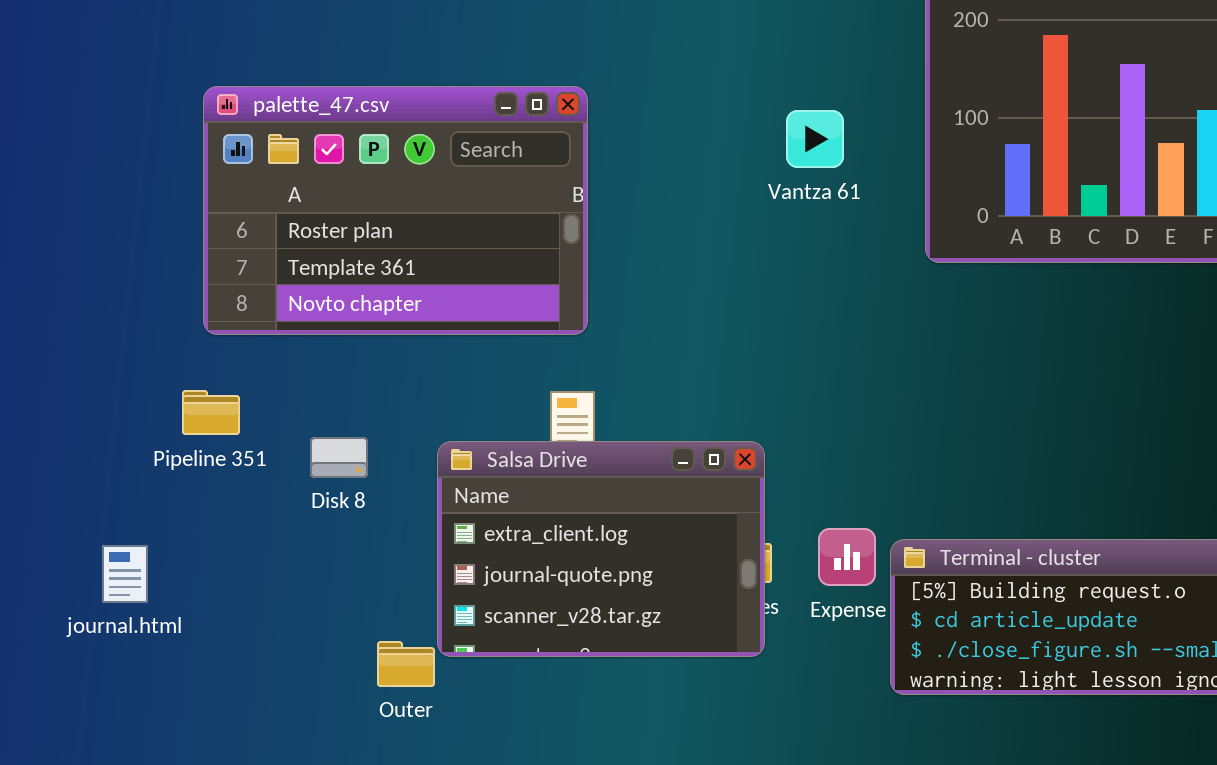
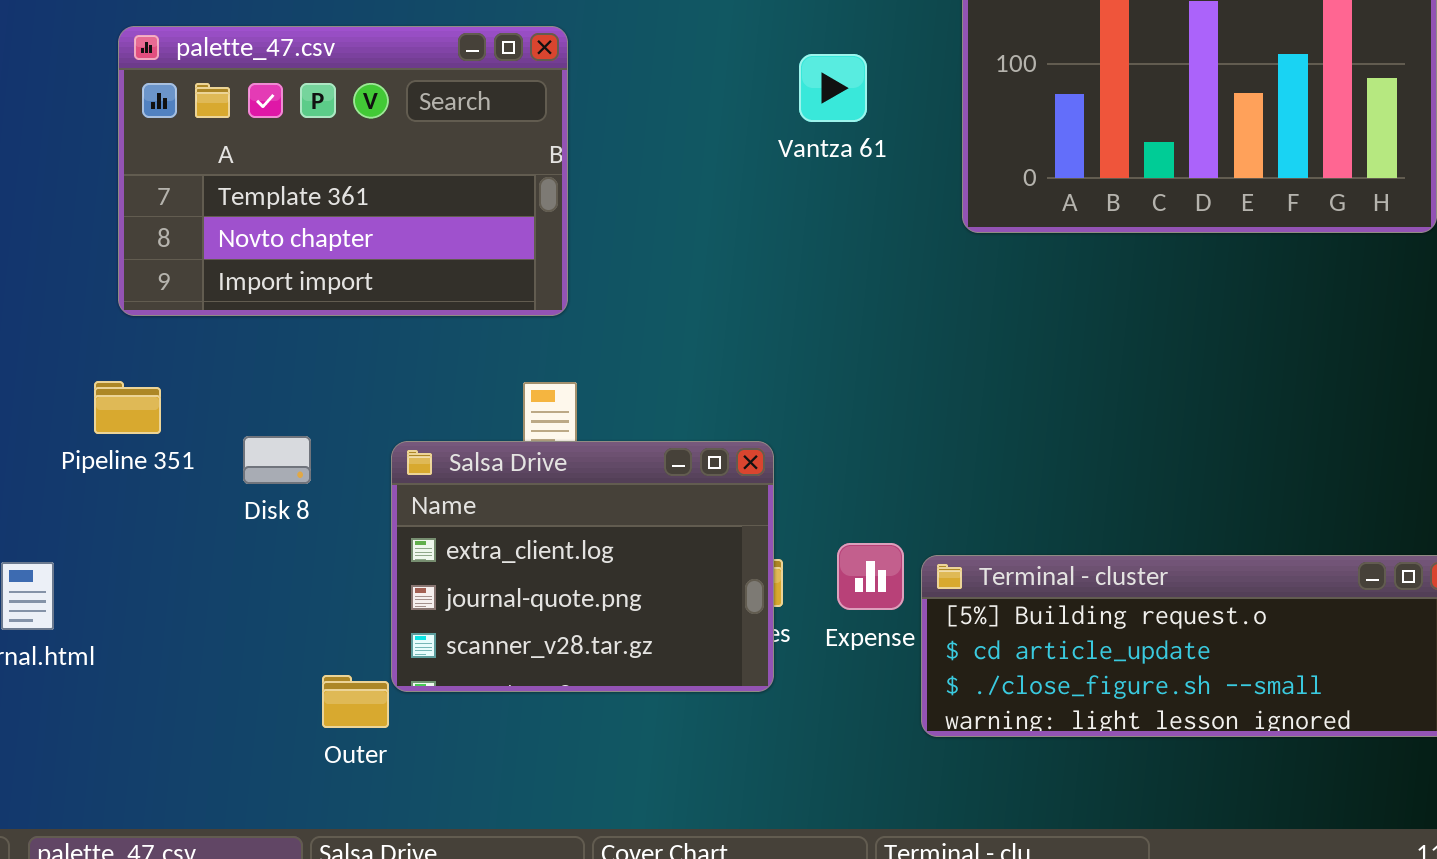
palette_47.csv: [203,86,588,335] -> [118,26,568,316], scrolled down 1 row

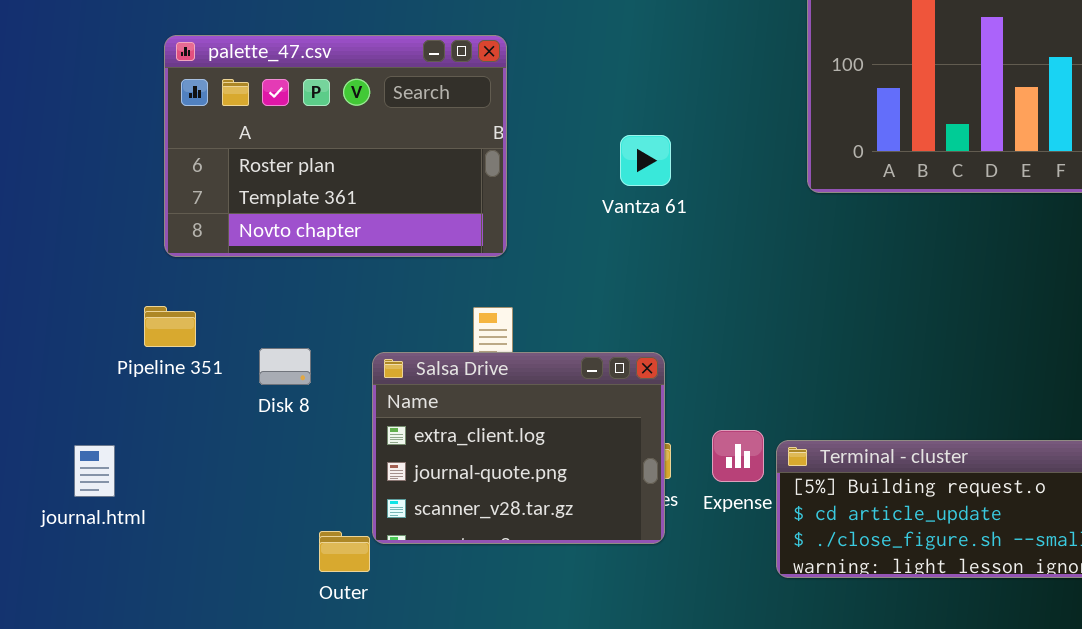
palette_47.csv: [118,26,568,316] -> [164,35,507,257], scrolled up 1 row
Vantza 61: [799,54,867,122] -> [620,135,671,186], moved

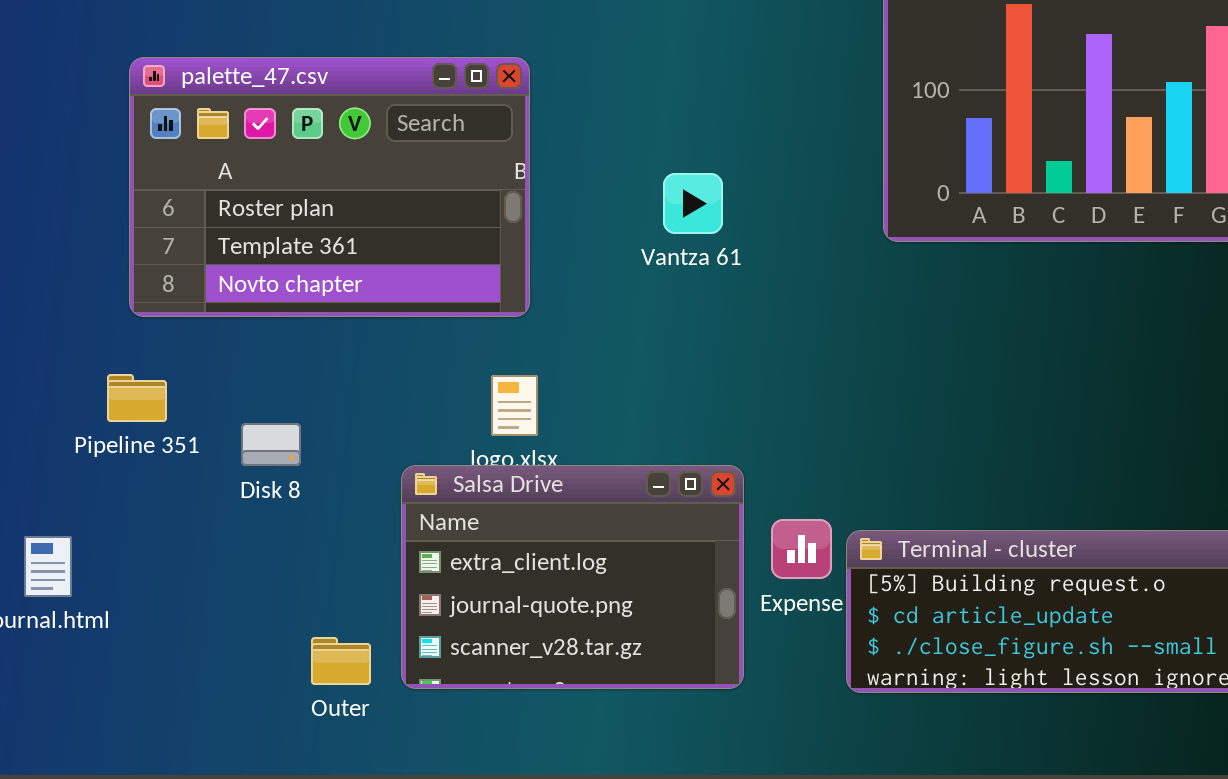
Salsa Drive: [372,352,665,544] -> [401,465,744,689], moved

